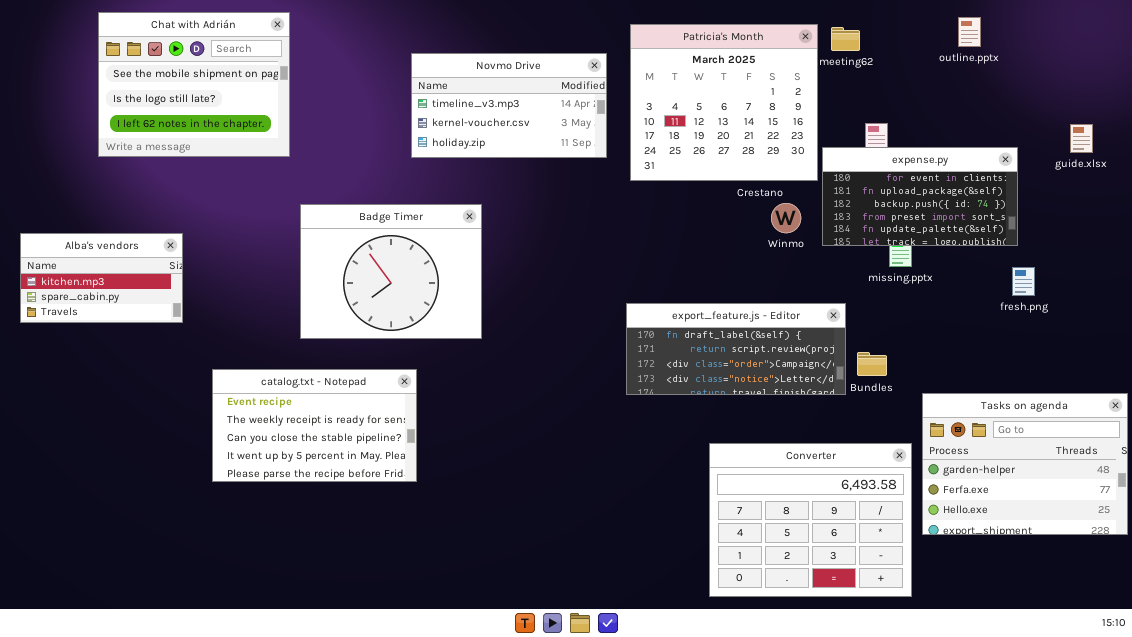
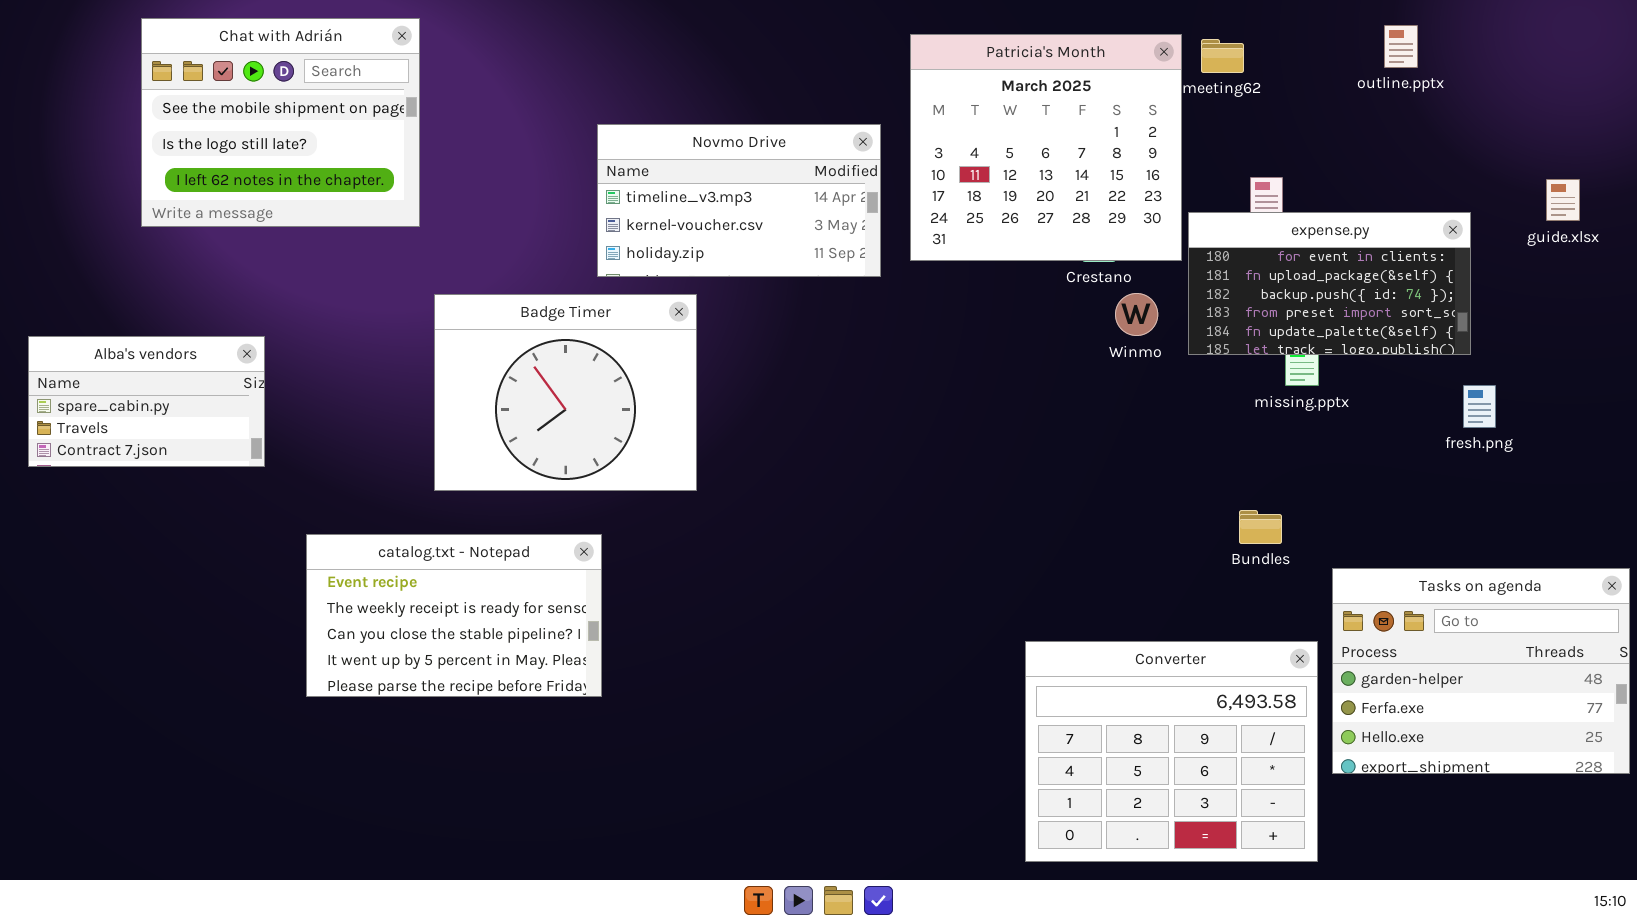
Novmo Drive: [411,53,607,158] -> [597,124,881,277], moved
Alba's vendors: [20,233,183,323] -> [28,336,265,467], scrolled down 1 row
export_feature.js - Editor: [626,303,846,395] -> none, closed

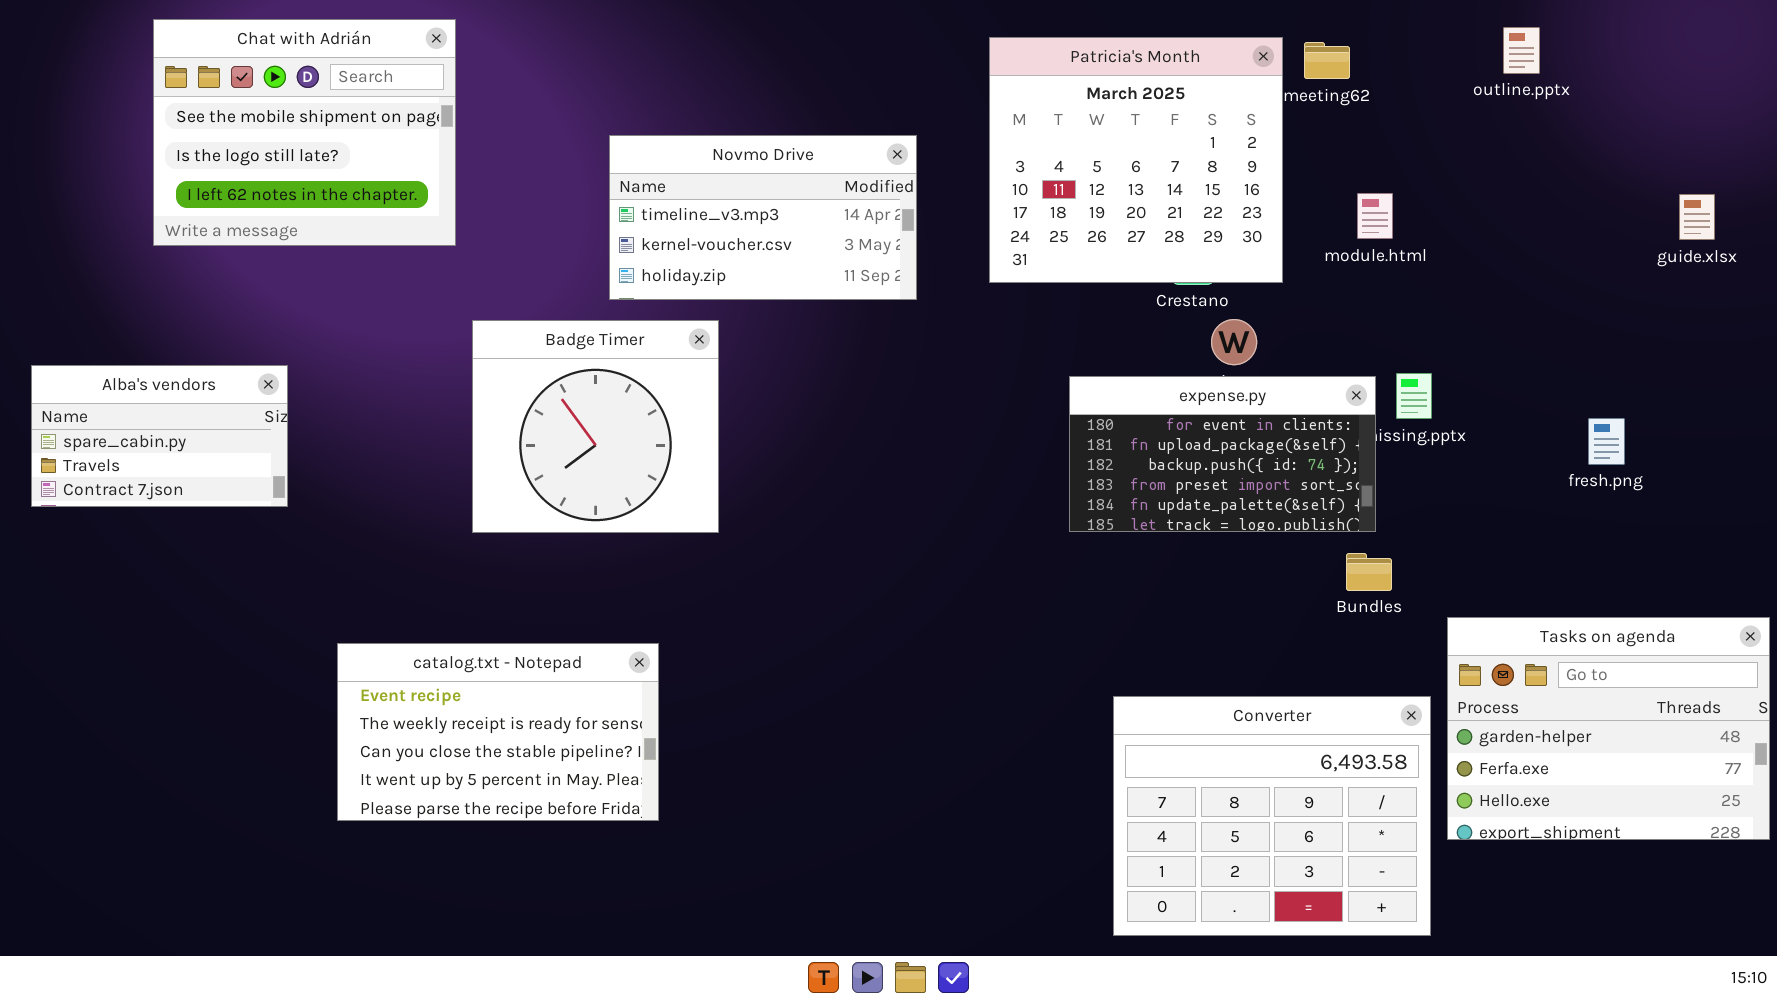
Novmo Drive: [597,124,881,277] -> [609,135,917,300], moved
expense.py: [1188,212,1471,355] -> [1069,376,1376,532], moved
Badge Timer: [434,294,697,491] -> [472,320,719,533], resized
catalog.txt - Notepad: [306,534,602,697] -> [337,643,659,821], moved

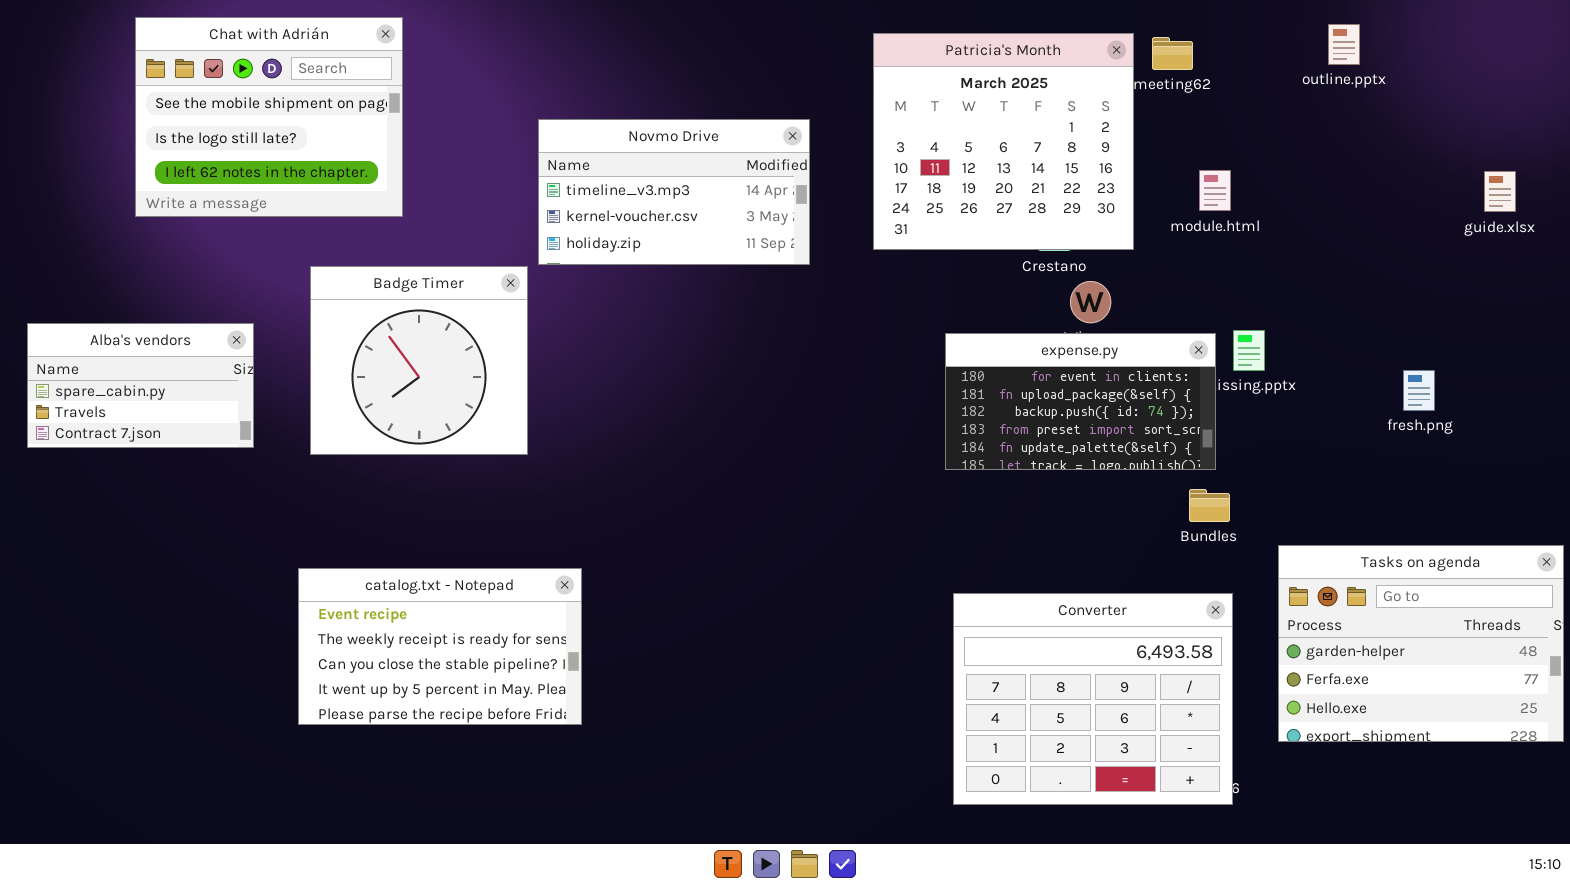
Badge Timer: [472,320,719,533] -> [310,266,528,455], moved
Converter: [1113,696,1431,936] -> [953,593,1233,805], moved

